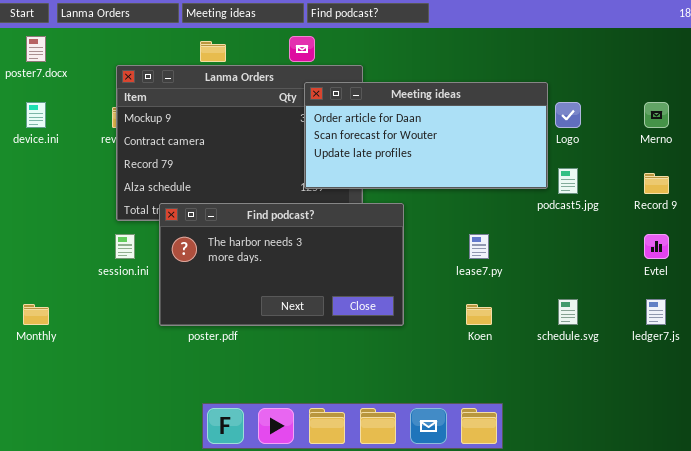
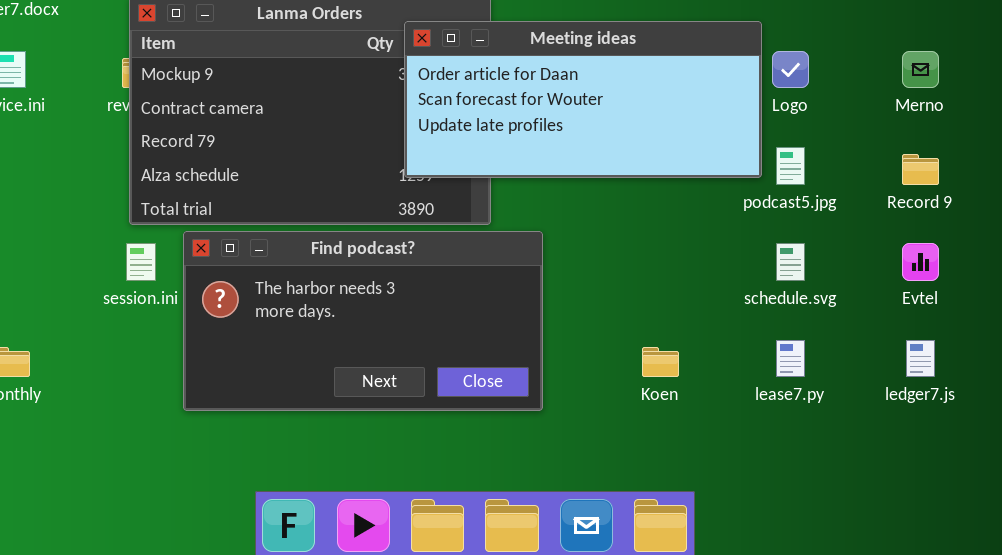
Find podcast?: [159,203,404,326] -> [183,231,543,411], moved
lease7.py: [469,234,489,259] -> [776,340,805,377], moved
schedule.svg: [558,299,578,325] -> [776,243,805,281], moved

